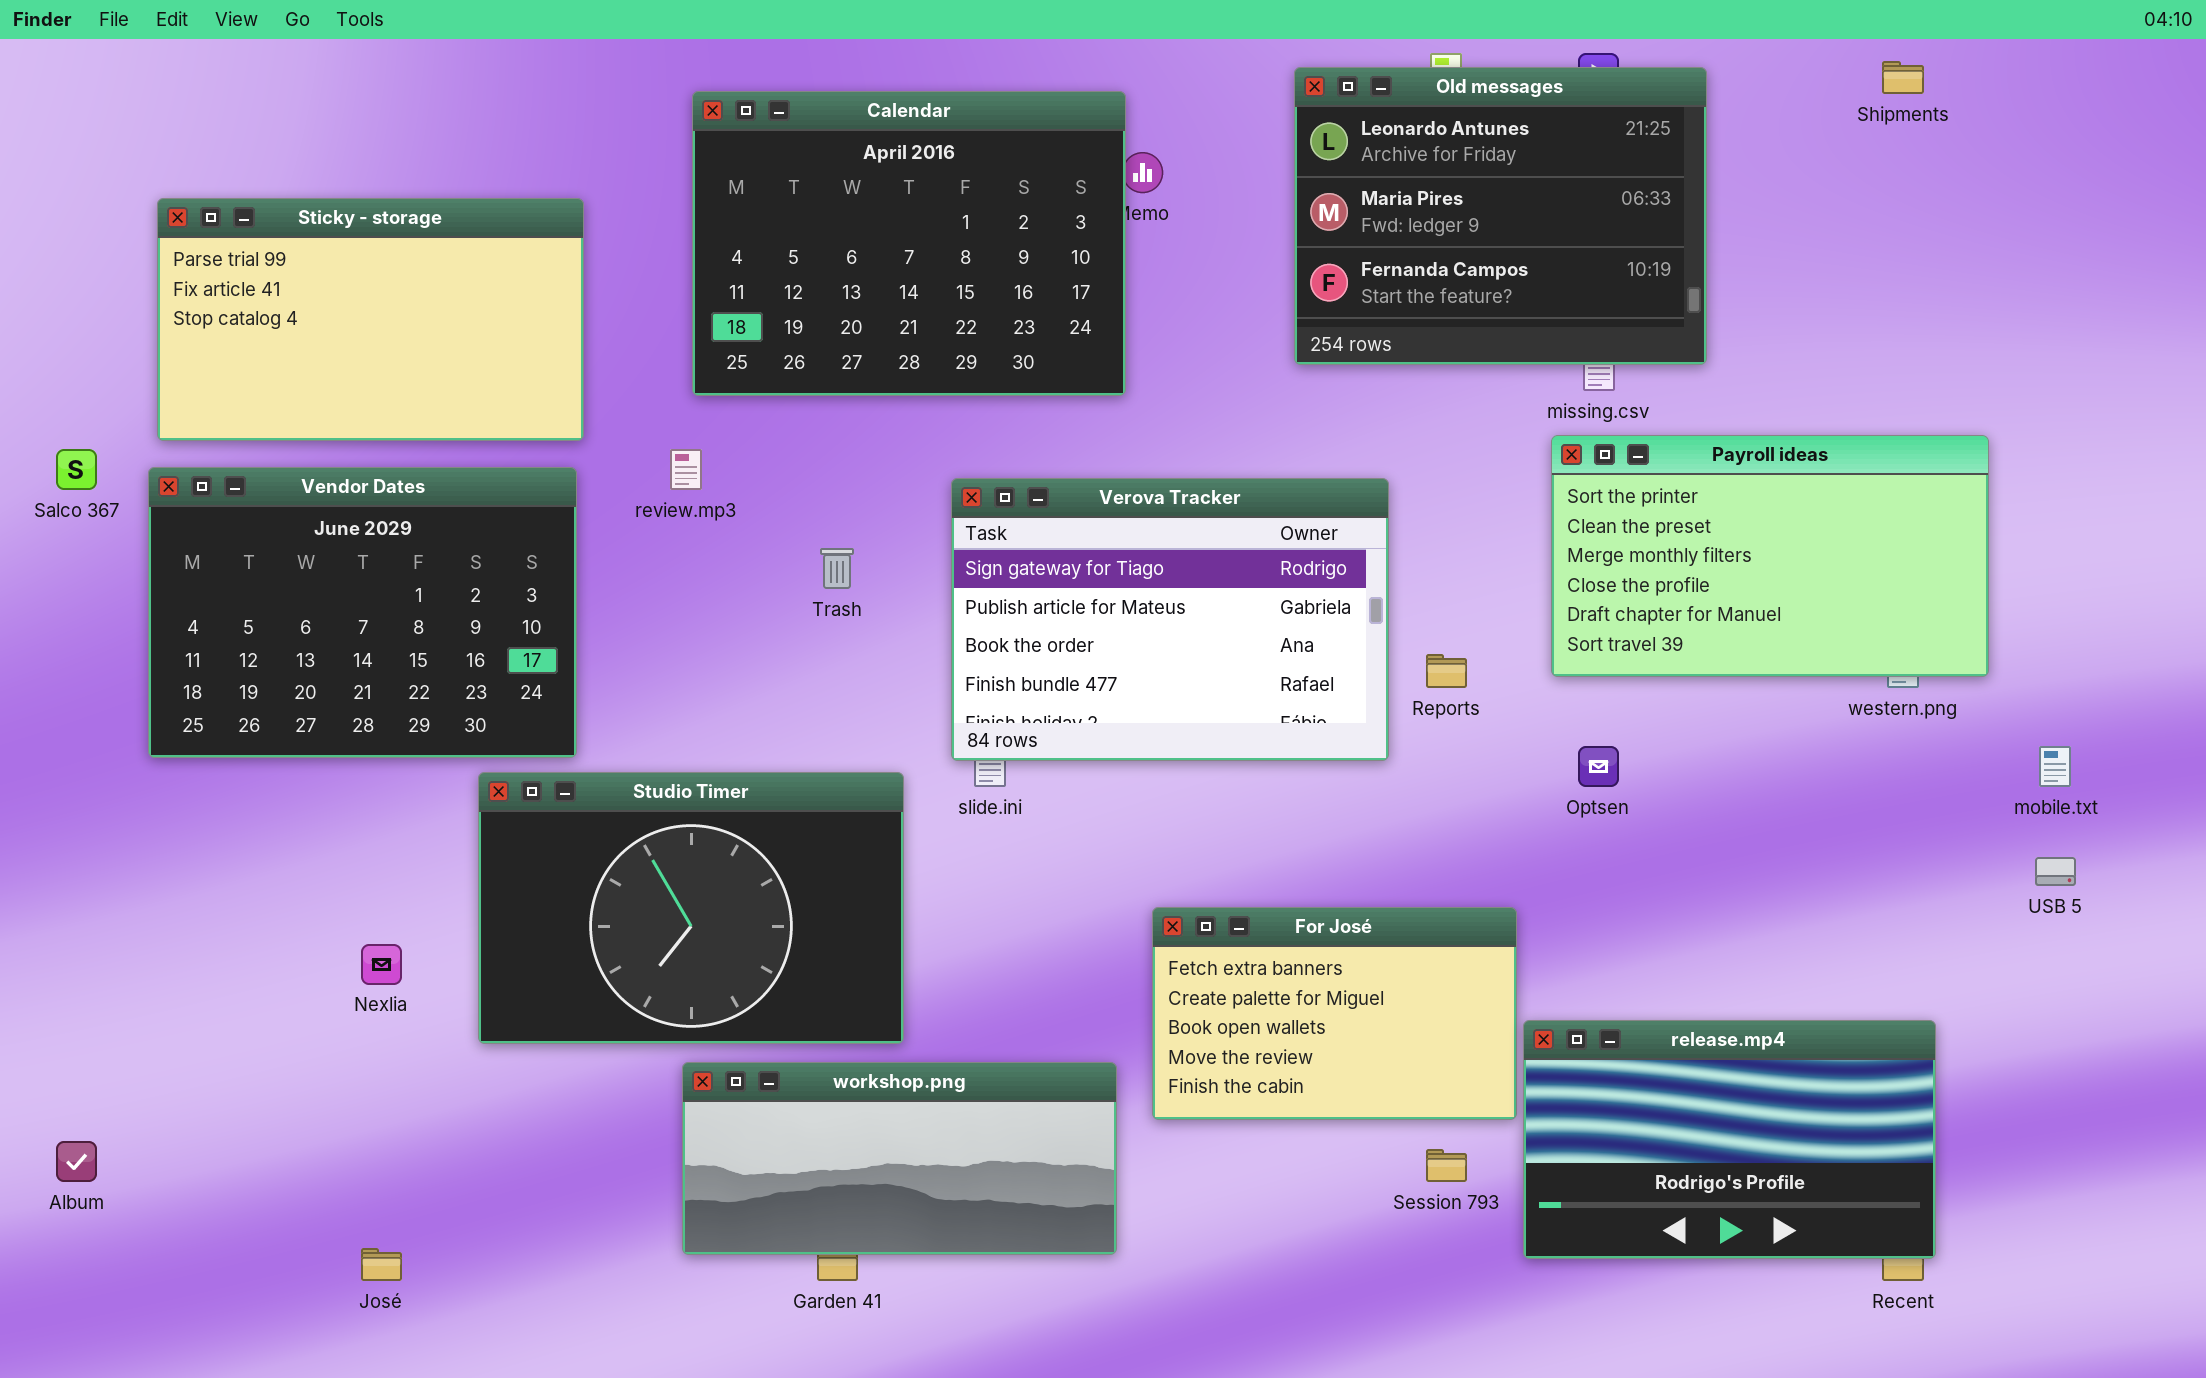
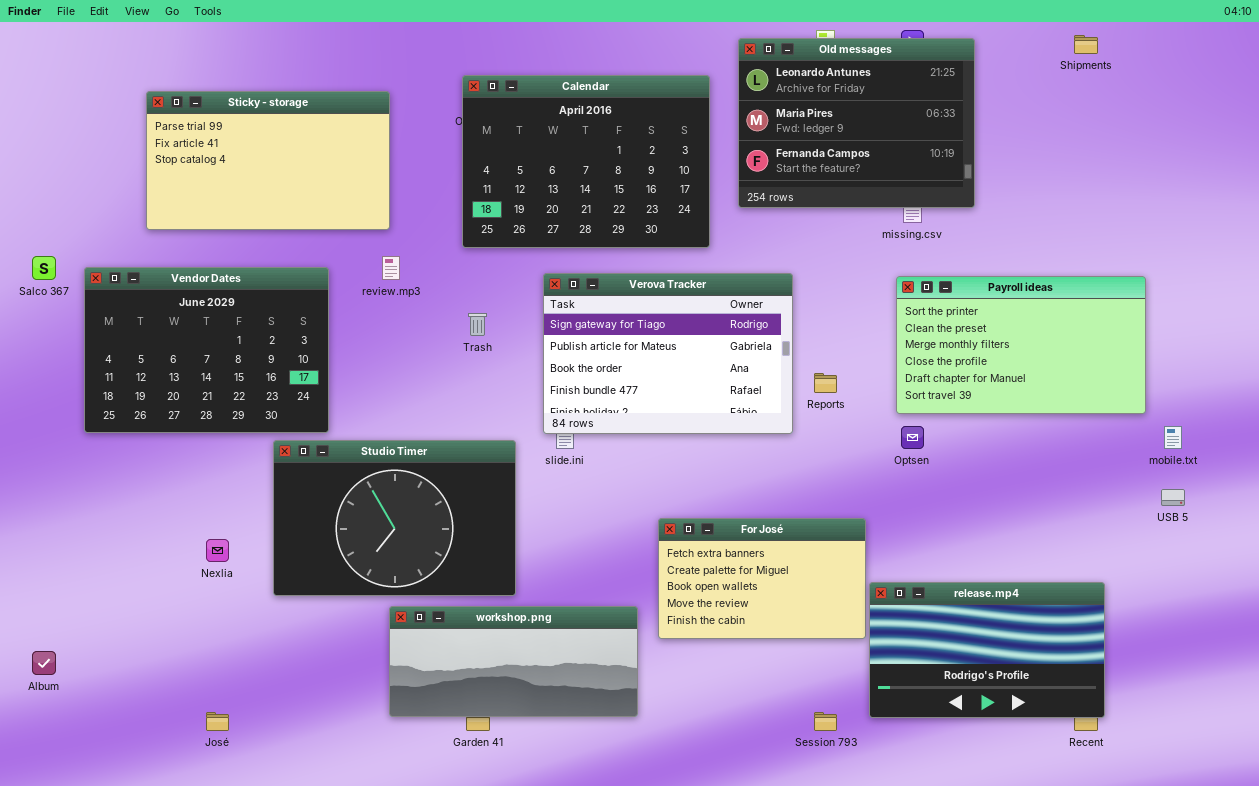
Calendar: [692,91,1126,396] -> [462,75,710,248], moved
Sticky - storage: [157,198,584,441] -> [146,91,390,230], moved
Payroll ideas: [1551,435,1989,677] -> [896,276,1146,414], moved
Session 793: [1426,1149,1467,1182] -> [814,712,837,731], moved

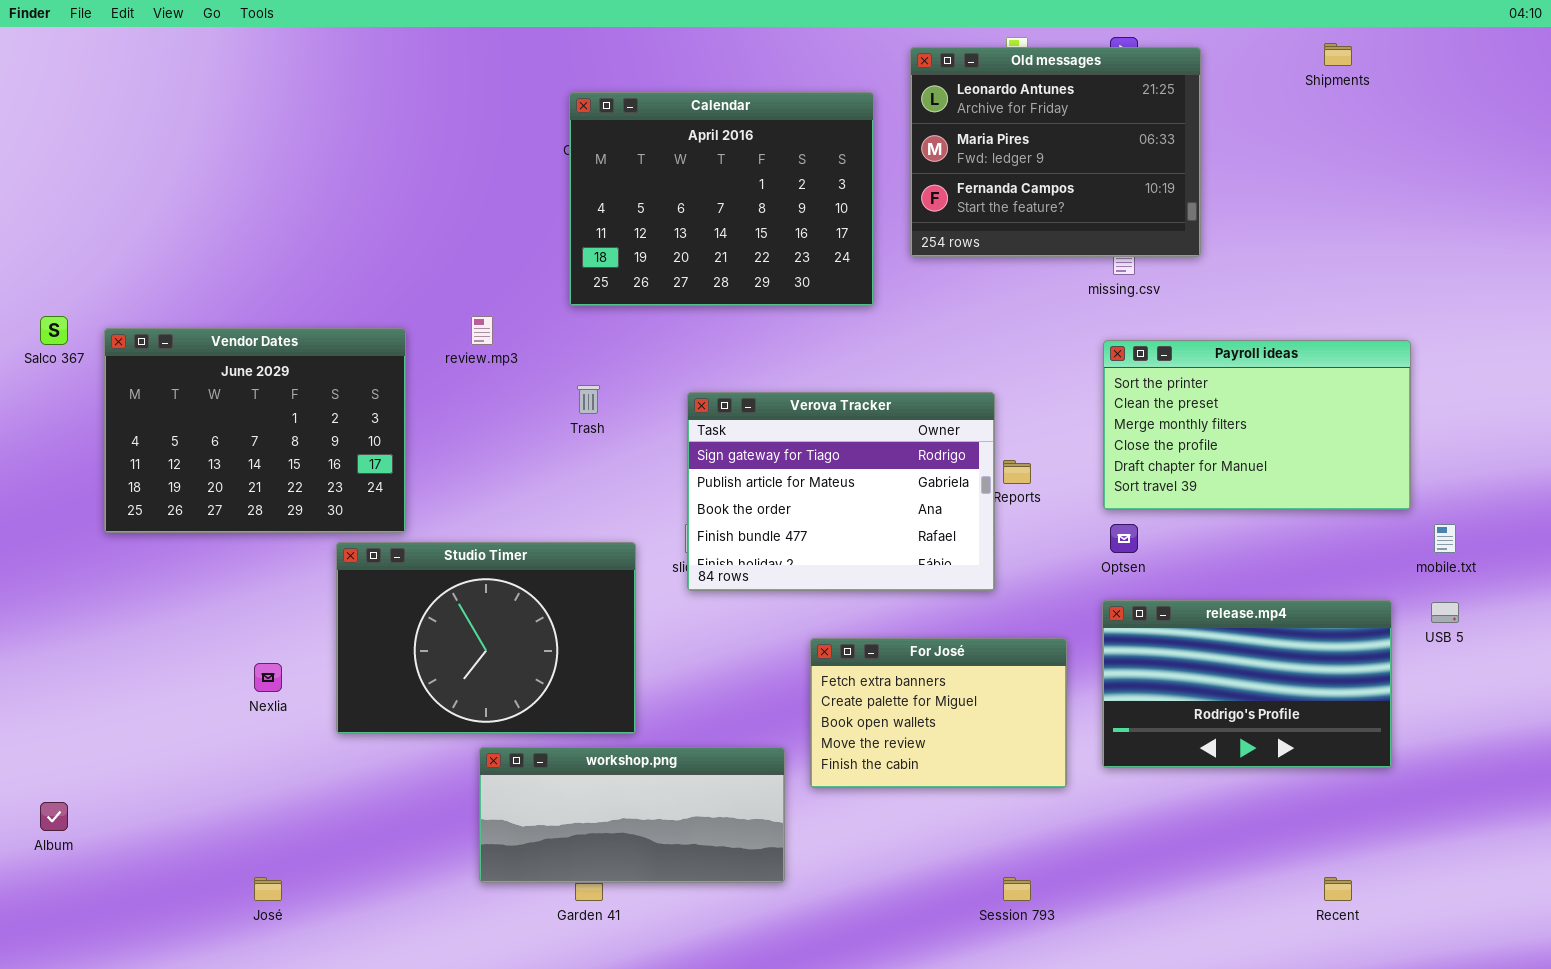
Sticky - storage: [146,91,390,230] -> none, closed
Verova Tracker: [543,273,793,434] -> [687,392,995,591], moved
release.mp4: [869,582,1105,718] -> [1102,600,1392,768], moved

